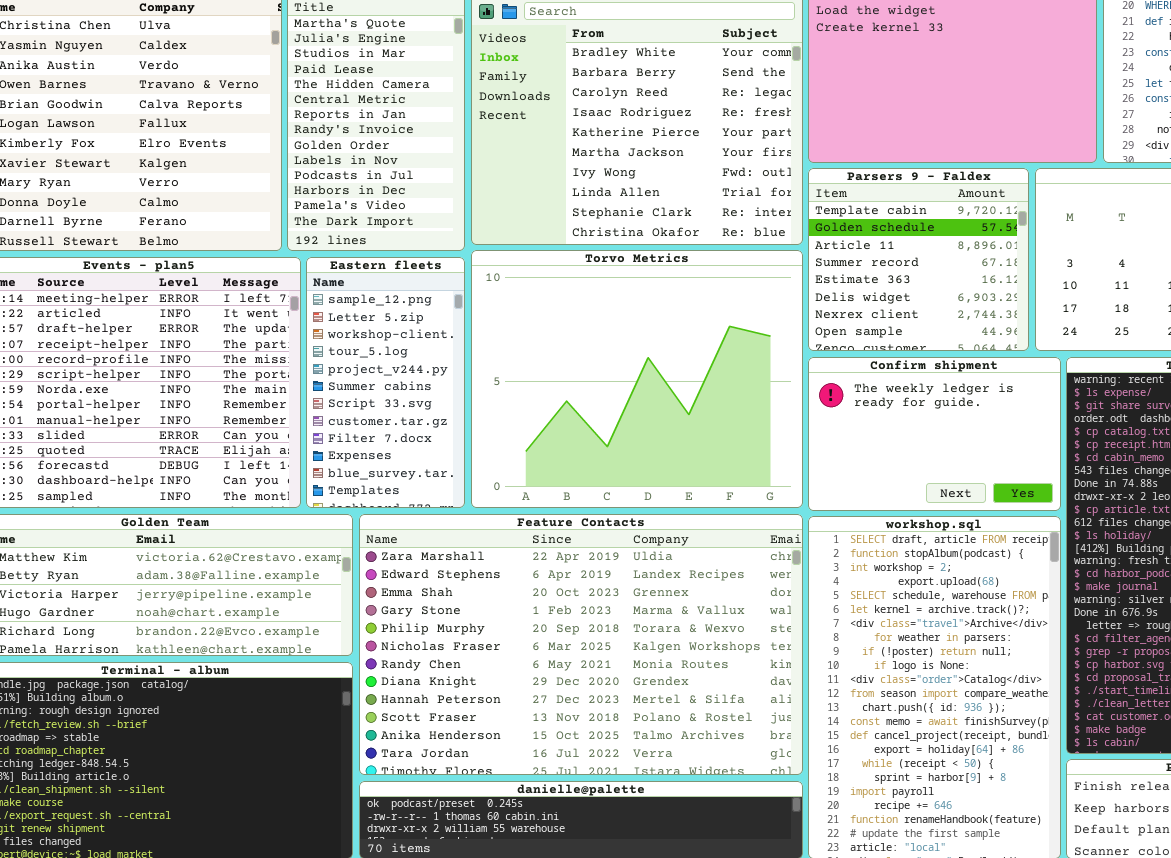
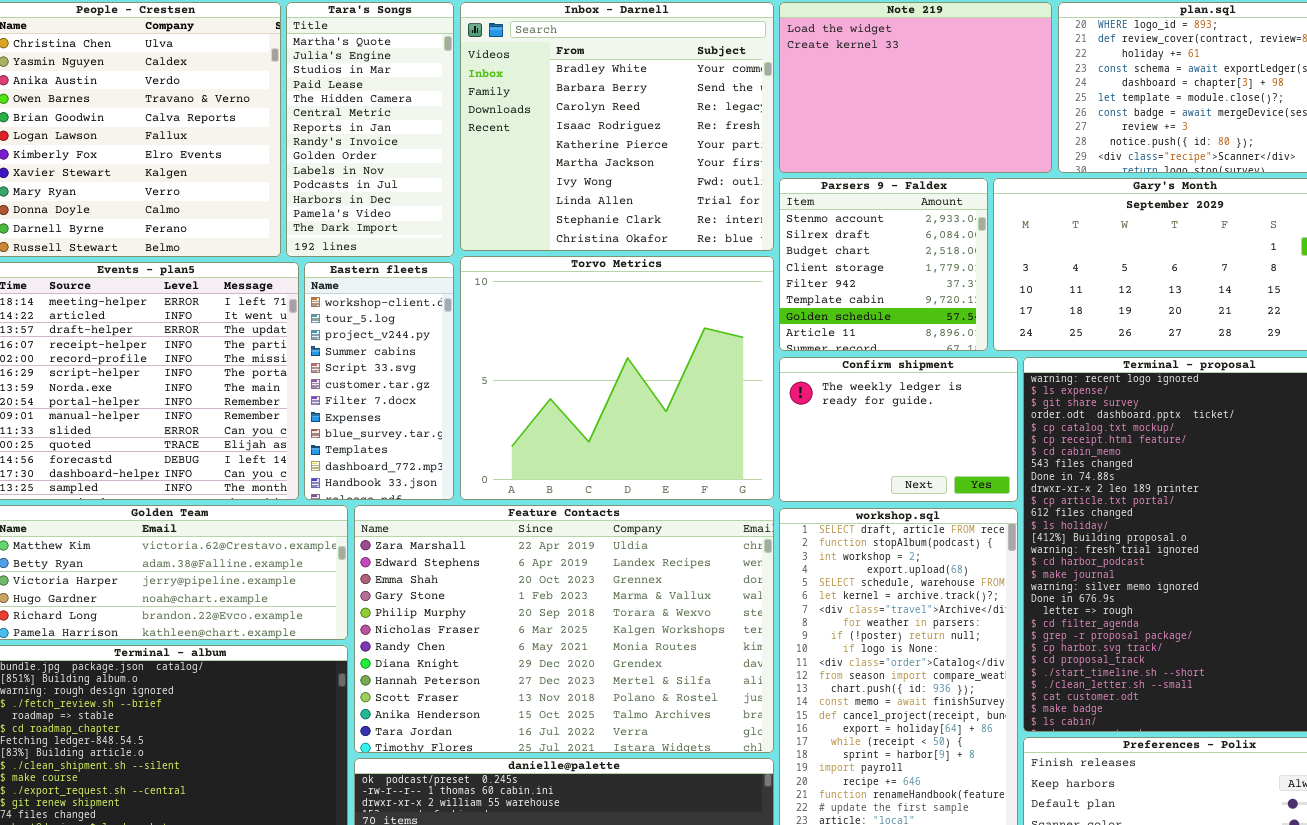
Parsers 9 - Faldex: [808,168,1029,351] -> [779,178,988,351], scrolled up 5 rows
Eastern fleets: [306,257,465,508] -> [304,262,454,500], scrolled down 2 rows

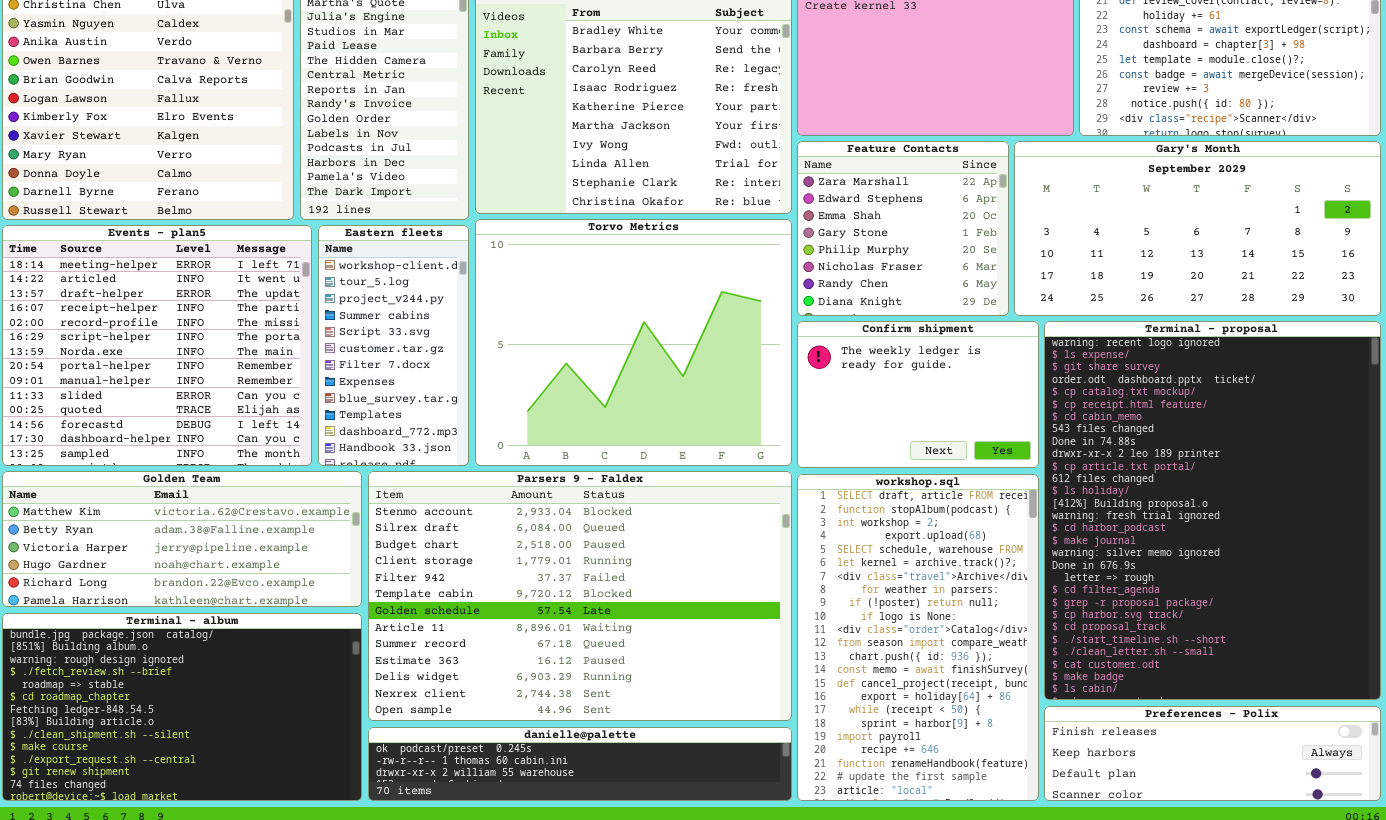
Parsers 9 - Faldex: [779,178,988,351] -> [368,471,792,721], moved, resized
Feature Contacts: [354,505,774,753] -> [797,141,1009,316], moved, resized

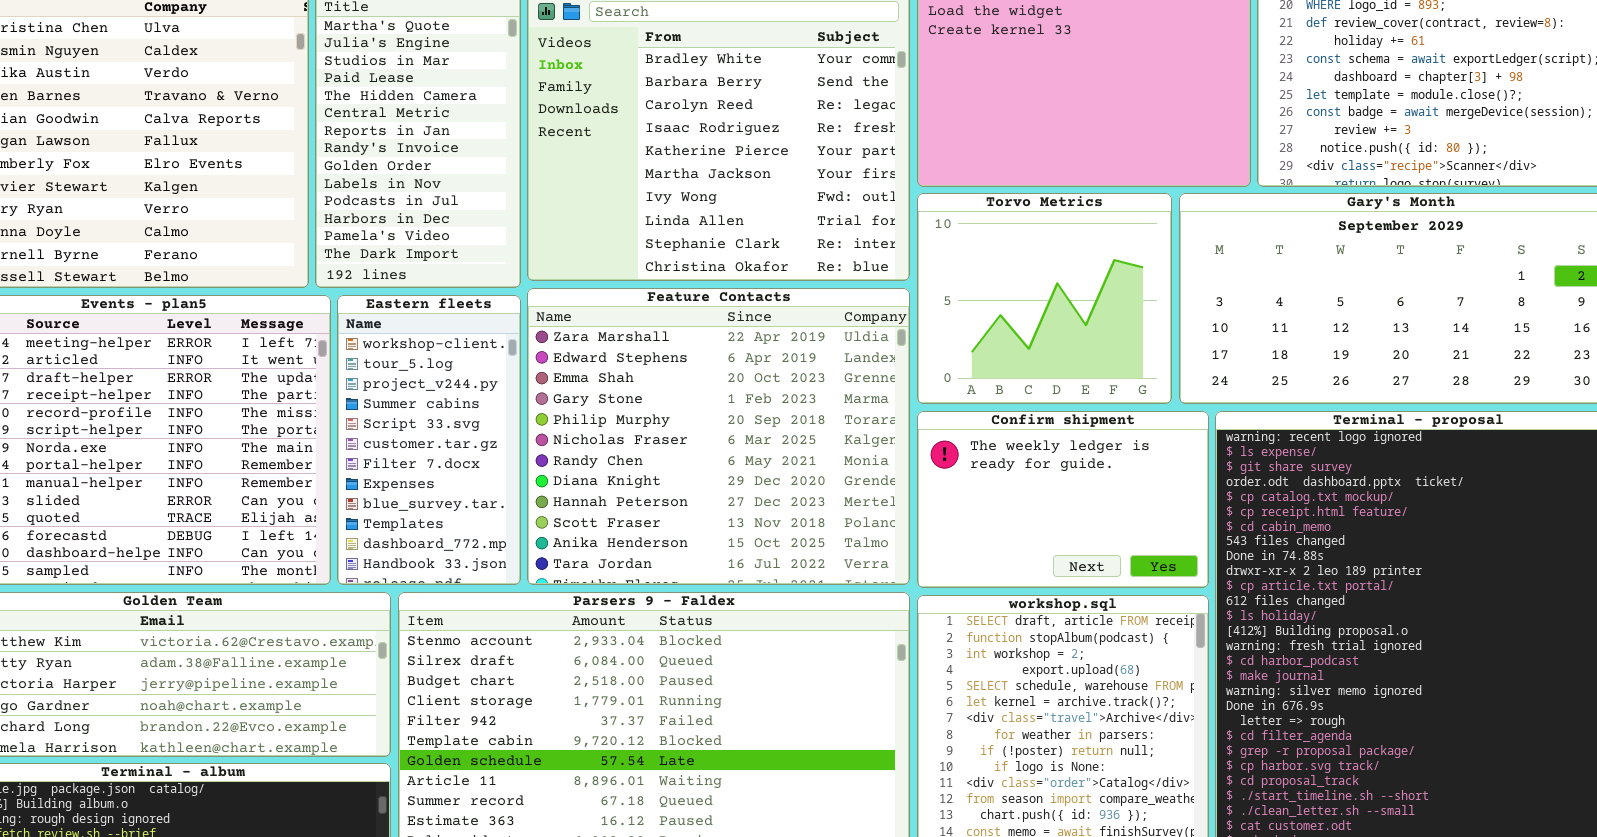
Feature Contacts: [797,141,1009,316] -> [527,288,910,585], moved, resized
Torvo Metrics: [475,219,792,466] -> [917,193,1172,404], moved, resized

